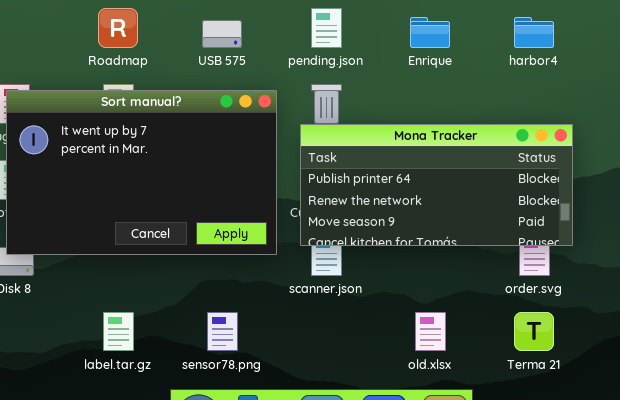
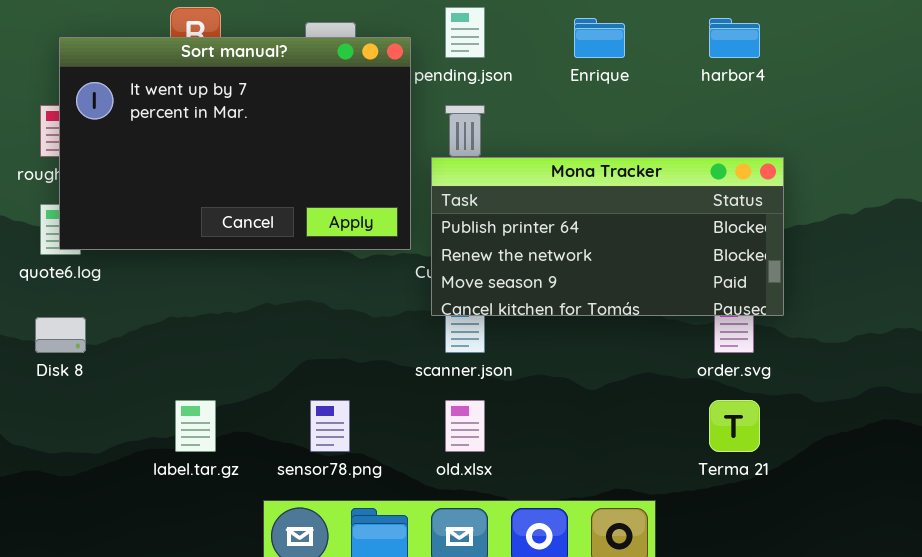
Sort manual?: [6,90,277,255] -> [59,37,411,250], moved
old.xlsx: [415,312,446,351] -> [445,400,485,452], moved

